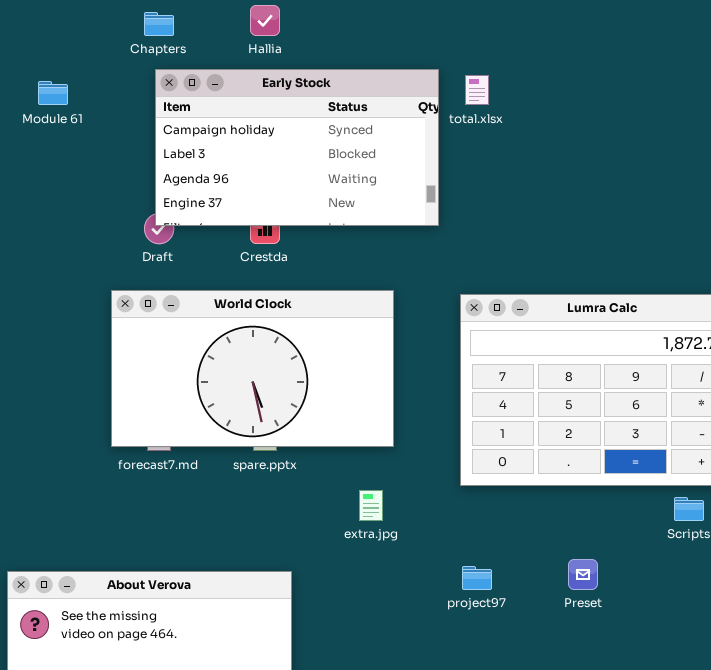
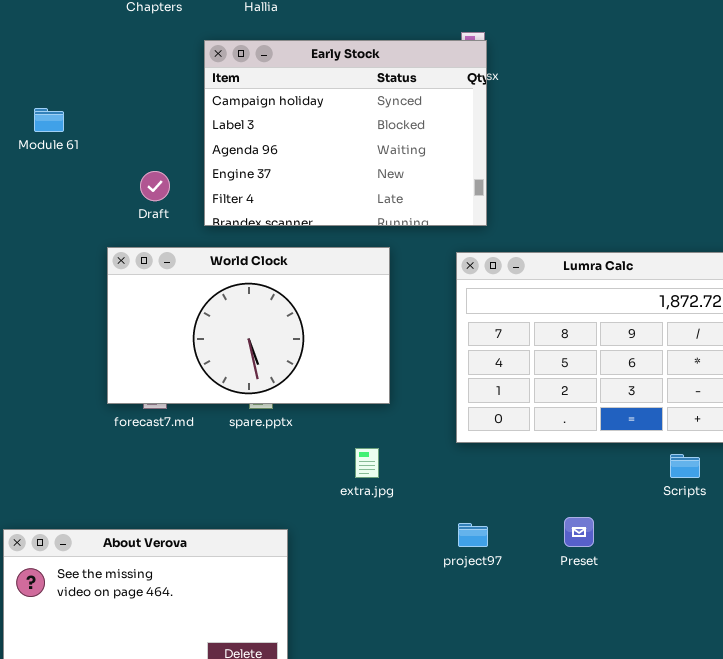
Early Stock: [155,69,439,226] -> [204,40,487,226], moved, resized
Module 61: [38,81,68,105] -> [34,108,64,132], moved

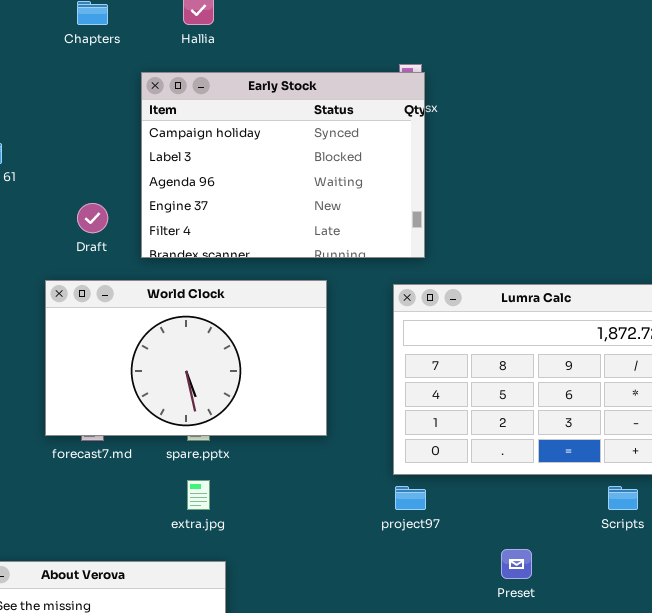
extra.jpg: [355,448,379,478] -> [187,480,210,510], moved
project97: [458,523,488,547] -> [395,486,426,510], moved

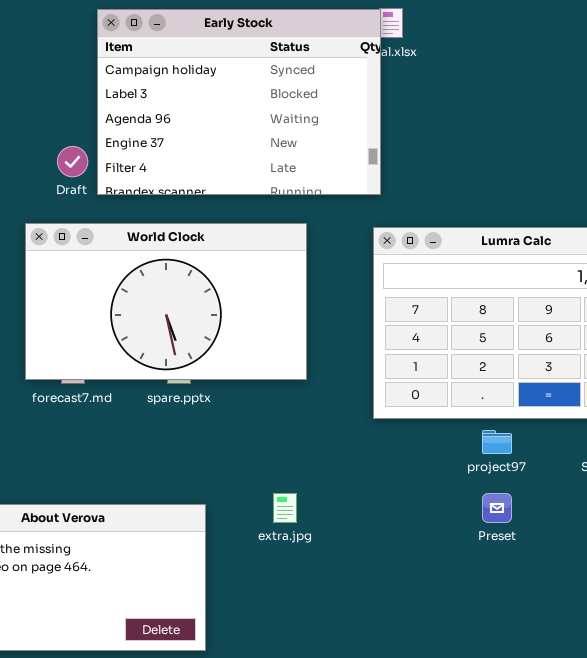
Early Stock: [141,72,425,258] -> [97,9,381,195], moved
extra.jpg: [187,480,210,510] -> [273,493,297,523], moved
project97: [395,486,426,510] -> [482,430,512,454], moved

